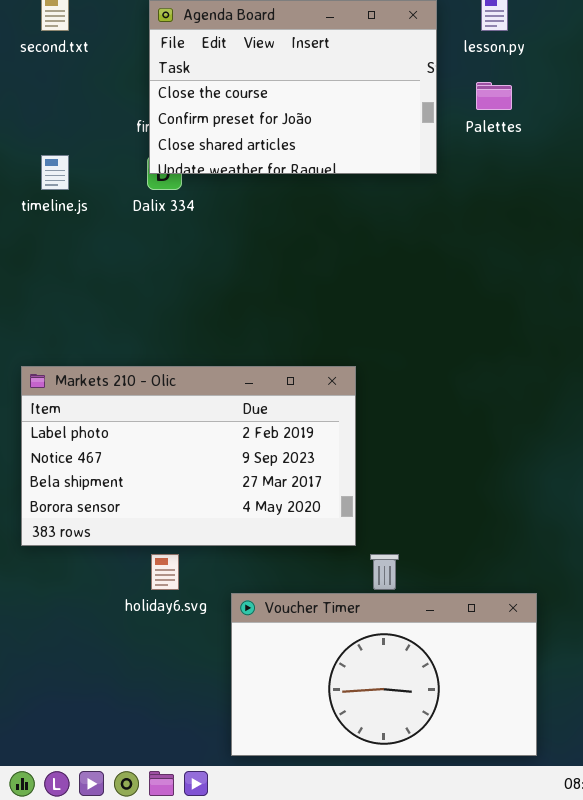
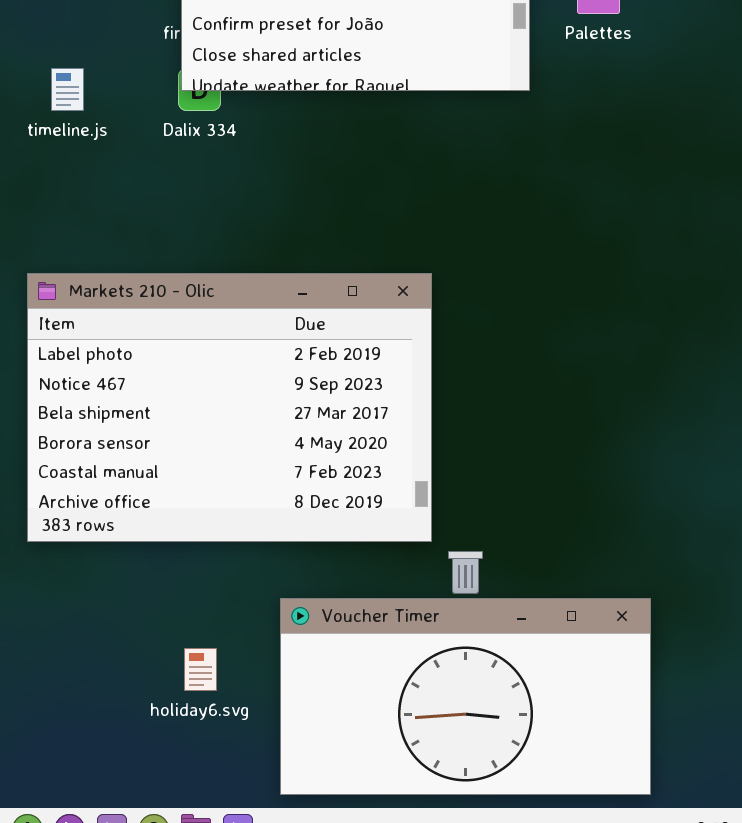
Markets 210 - Olic: [21,366,356,546] -> [27,273,432,542], resized
holiday6.svg: [151,554,179,590] -> [184,648,217,691], moved

